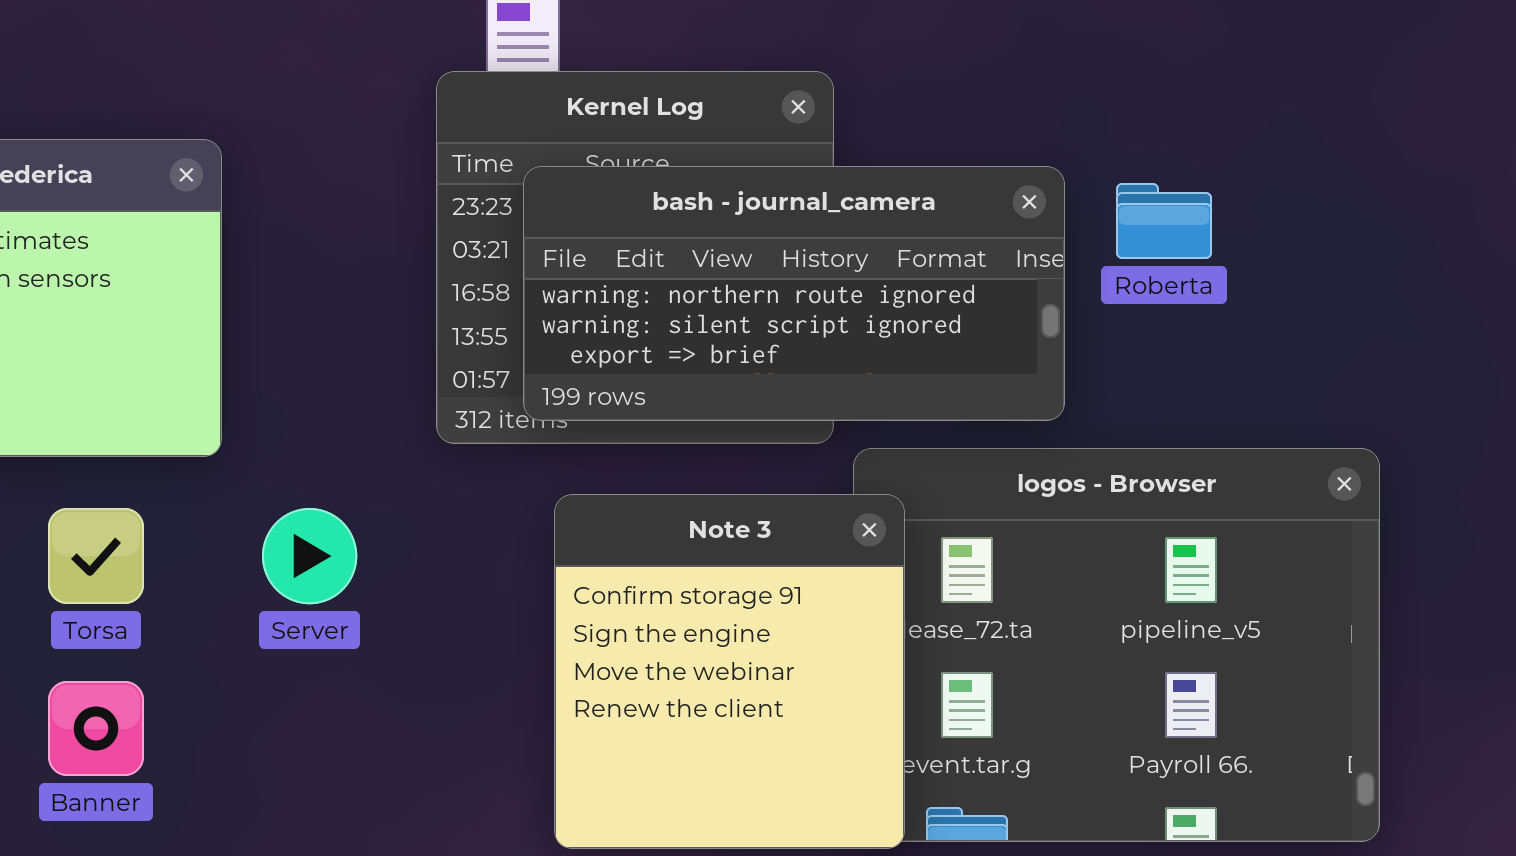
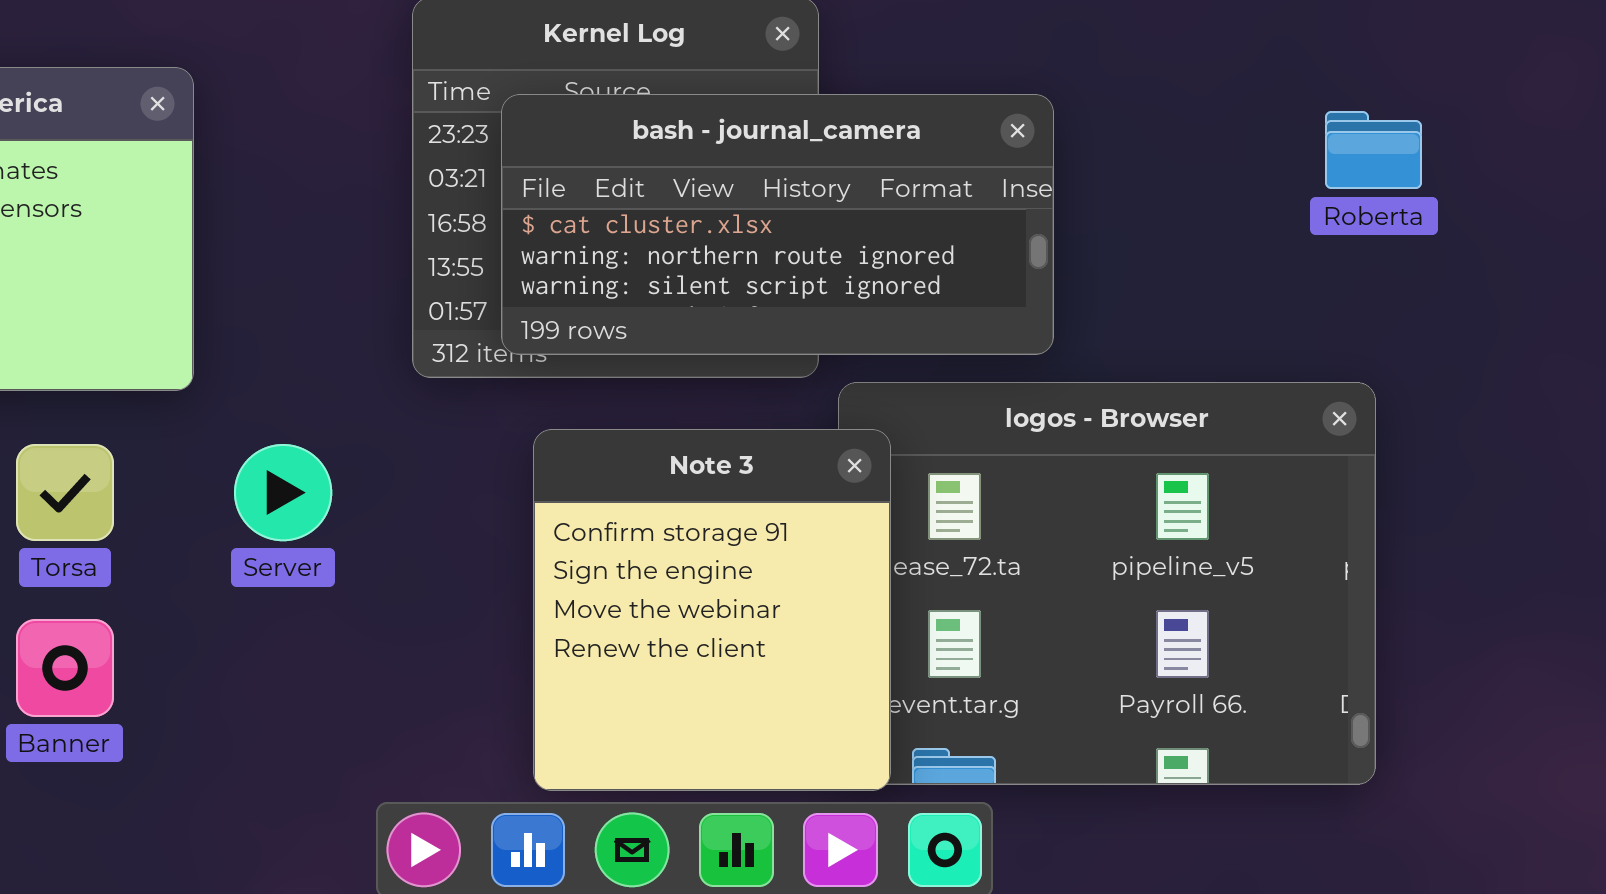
bash - journal_camera: [523,166,1065,421] -> [501,94,1054,355], scrolled up 1 row
Roberta: [1116,183,1212,259] -> [1325,111,1422,189], moved

